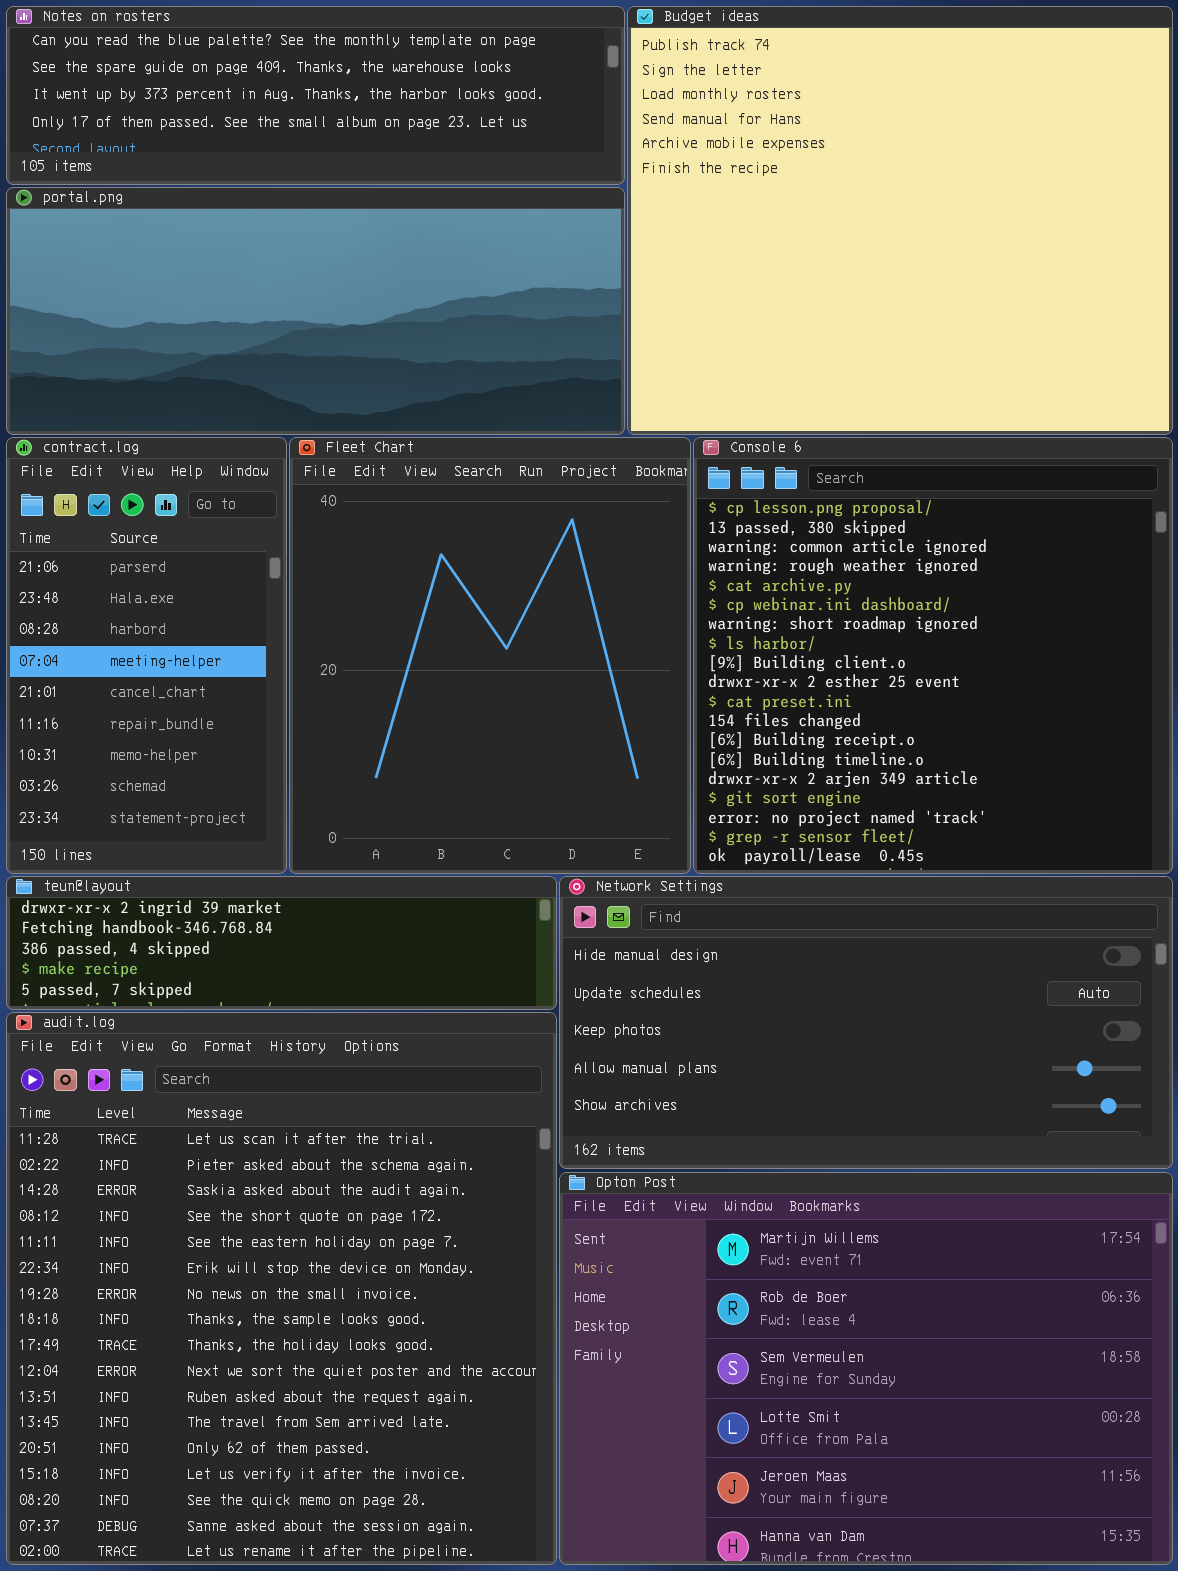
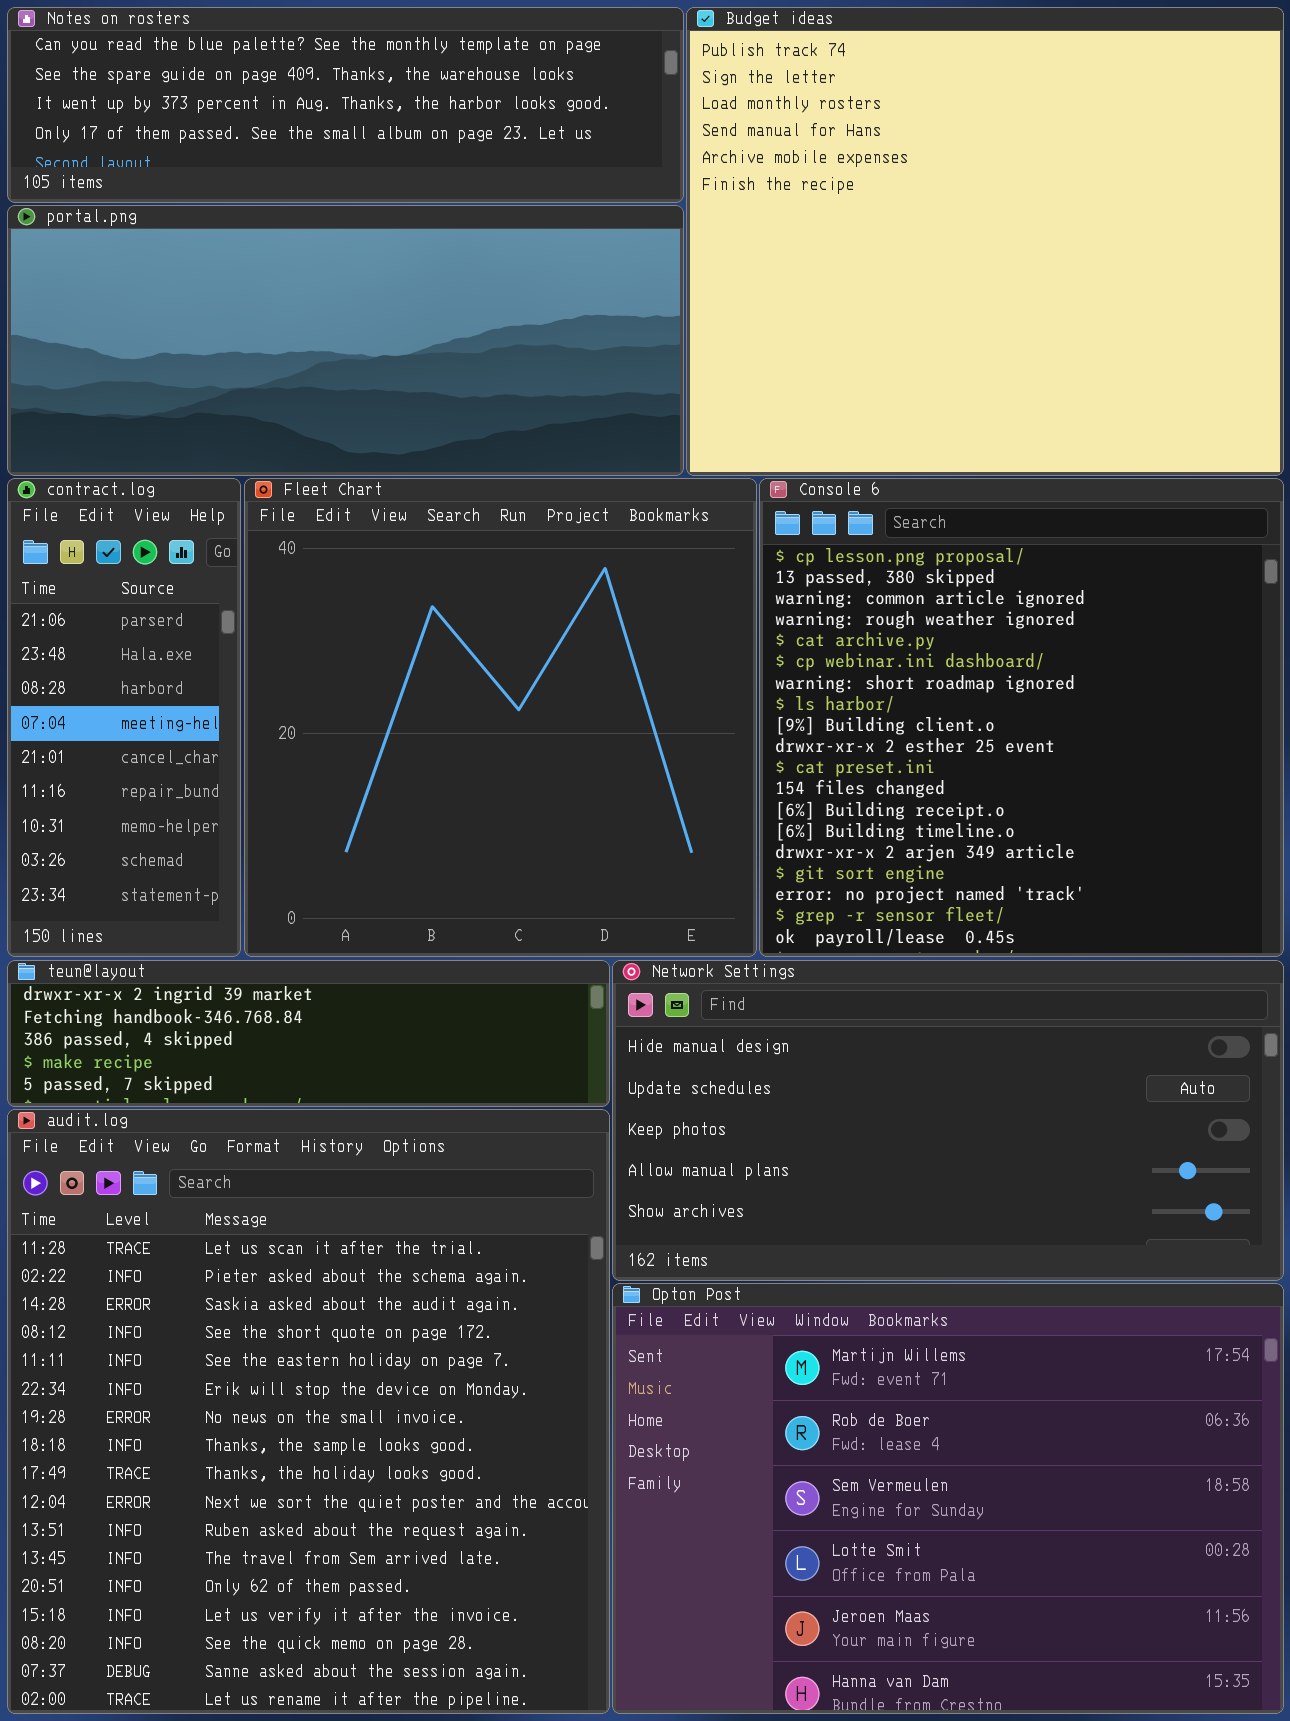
contract.log: [6,437,287,874] -> [7,478,241,957], resized
Fleet Chart: [289,437,691,874] -> [244,478,757,957], resized

